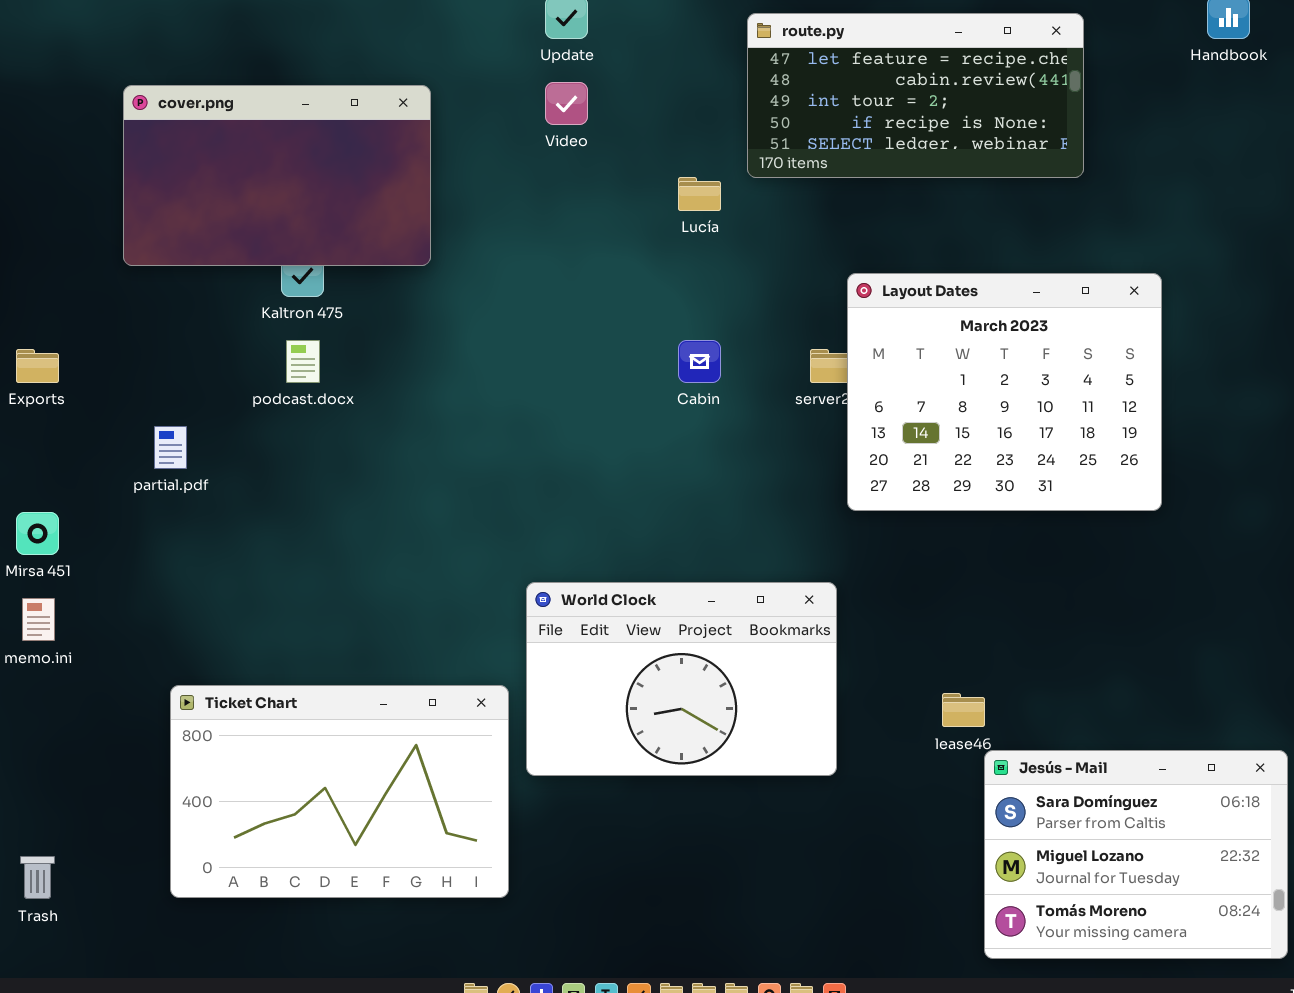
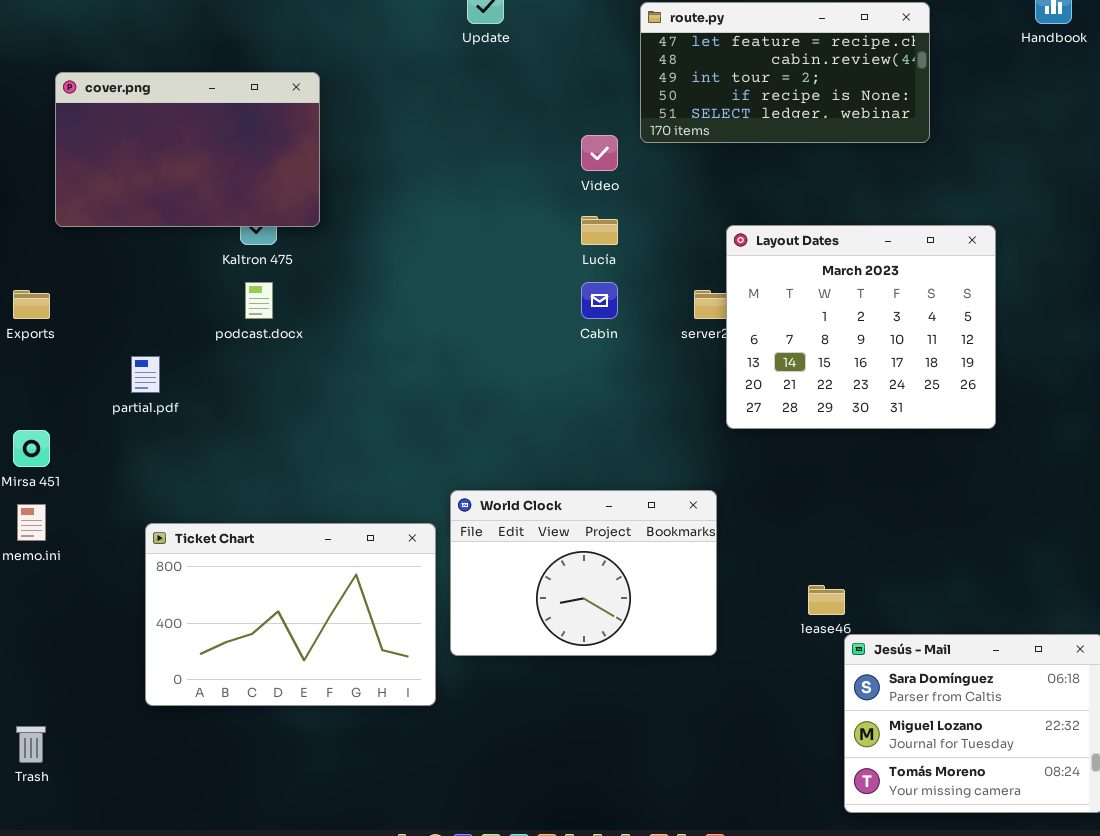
Video: [545,82,588,125] -> [581,135,618,171], moved
cover.png: [123,85,431,266] -> [55,72,320,227], moved
Lucía: [678,177,721,211] -> [581,216,618,245], moved
Ticket Chart: [170,685,509,898] -> [145,523,436,706], moved

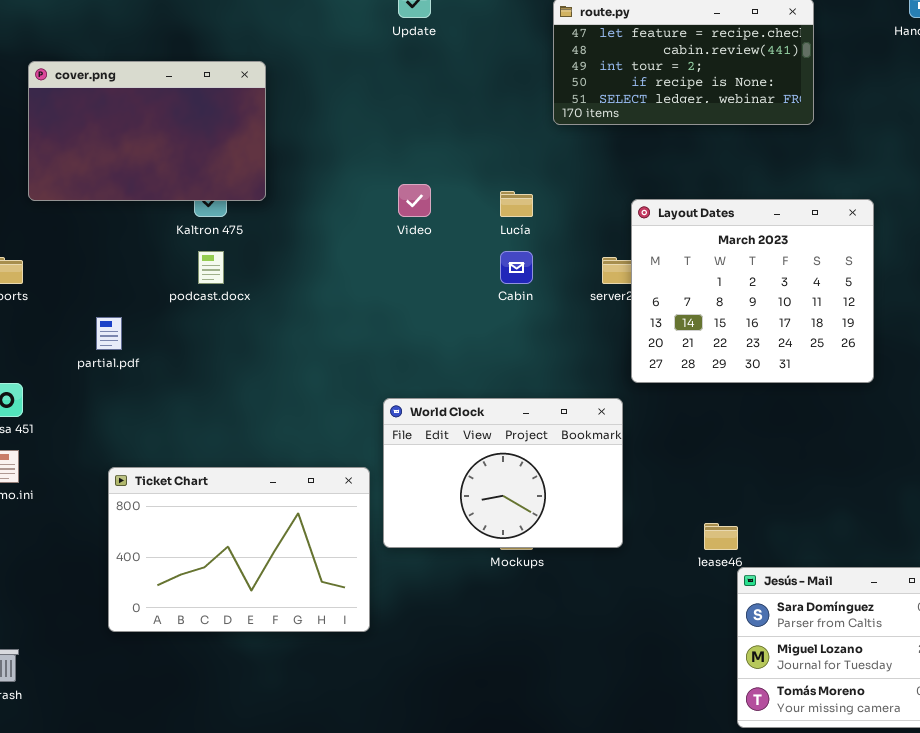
Video: [581,135,618,171] -> [398,184,431,217], moved
World Clock: [450,490,717,656] -> [383,398,623,548], moved

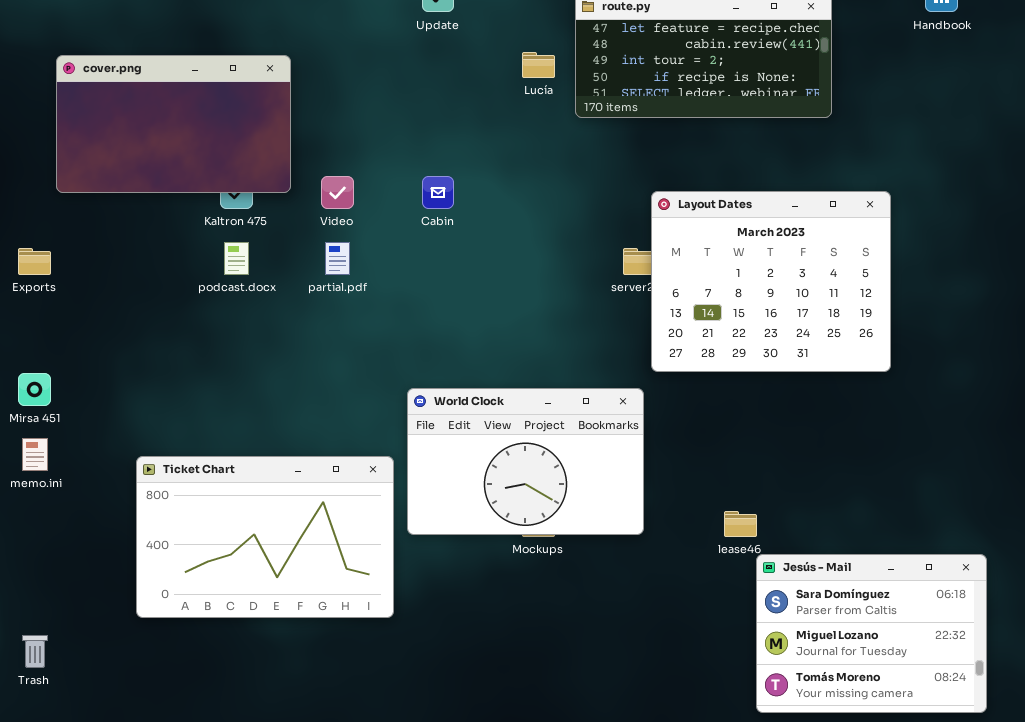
Video: [398,184,431,217] -> [321,176,354,209], moved
Lucía: [500,191,533,217] -> [522,52,555,78], moved
Cabin: [500,251,533,284] -> [422,176,454,209], moved
partial.pdf: [96,317,122,350] -> [325,242,350,275], moved

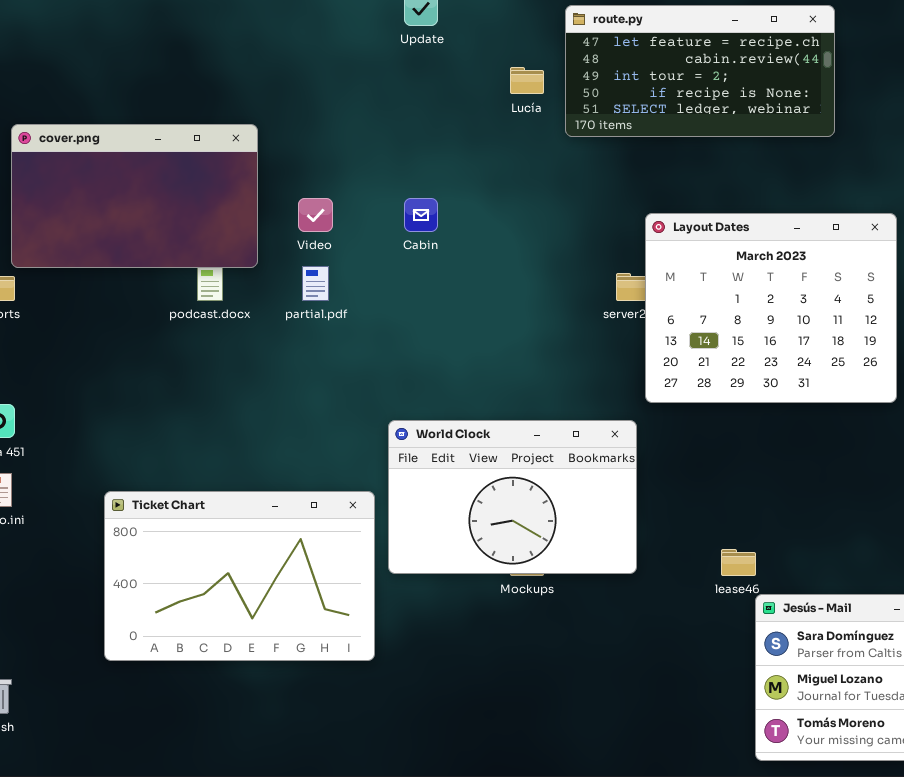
cover.png: [56,55,291,193] -> [11,124,258,268], moved

